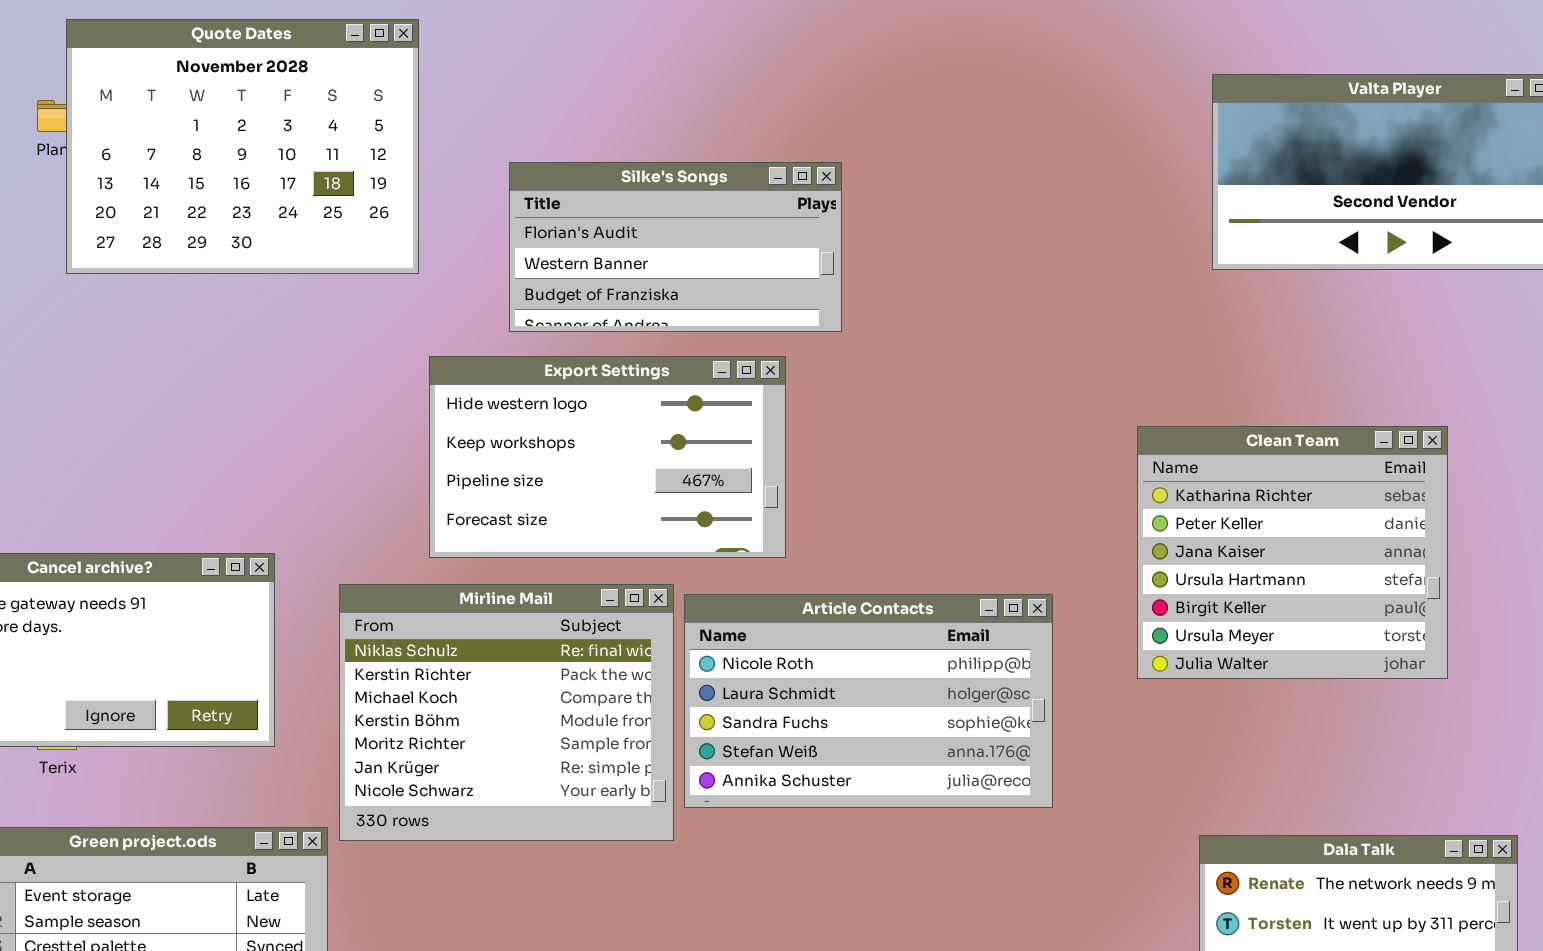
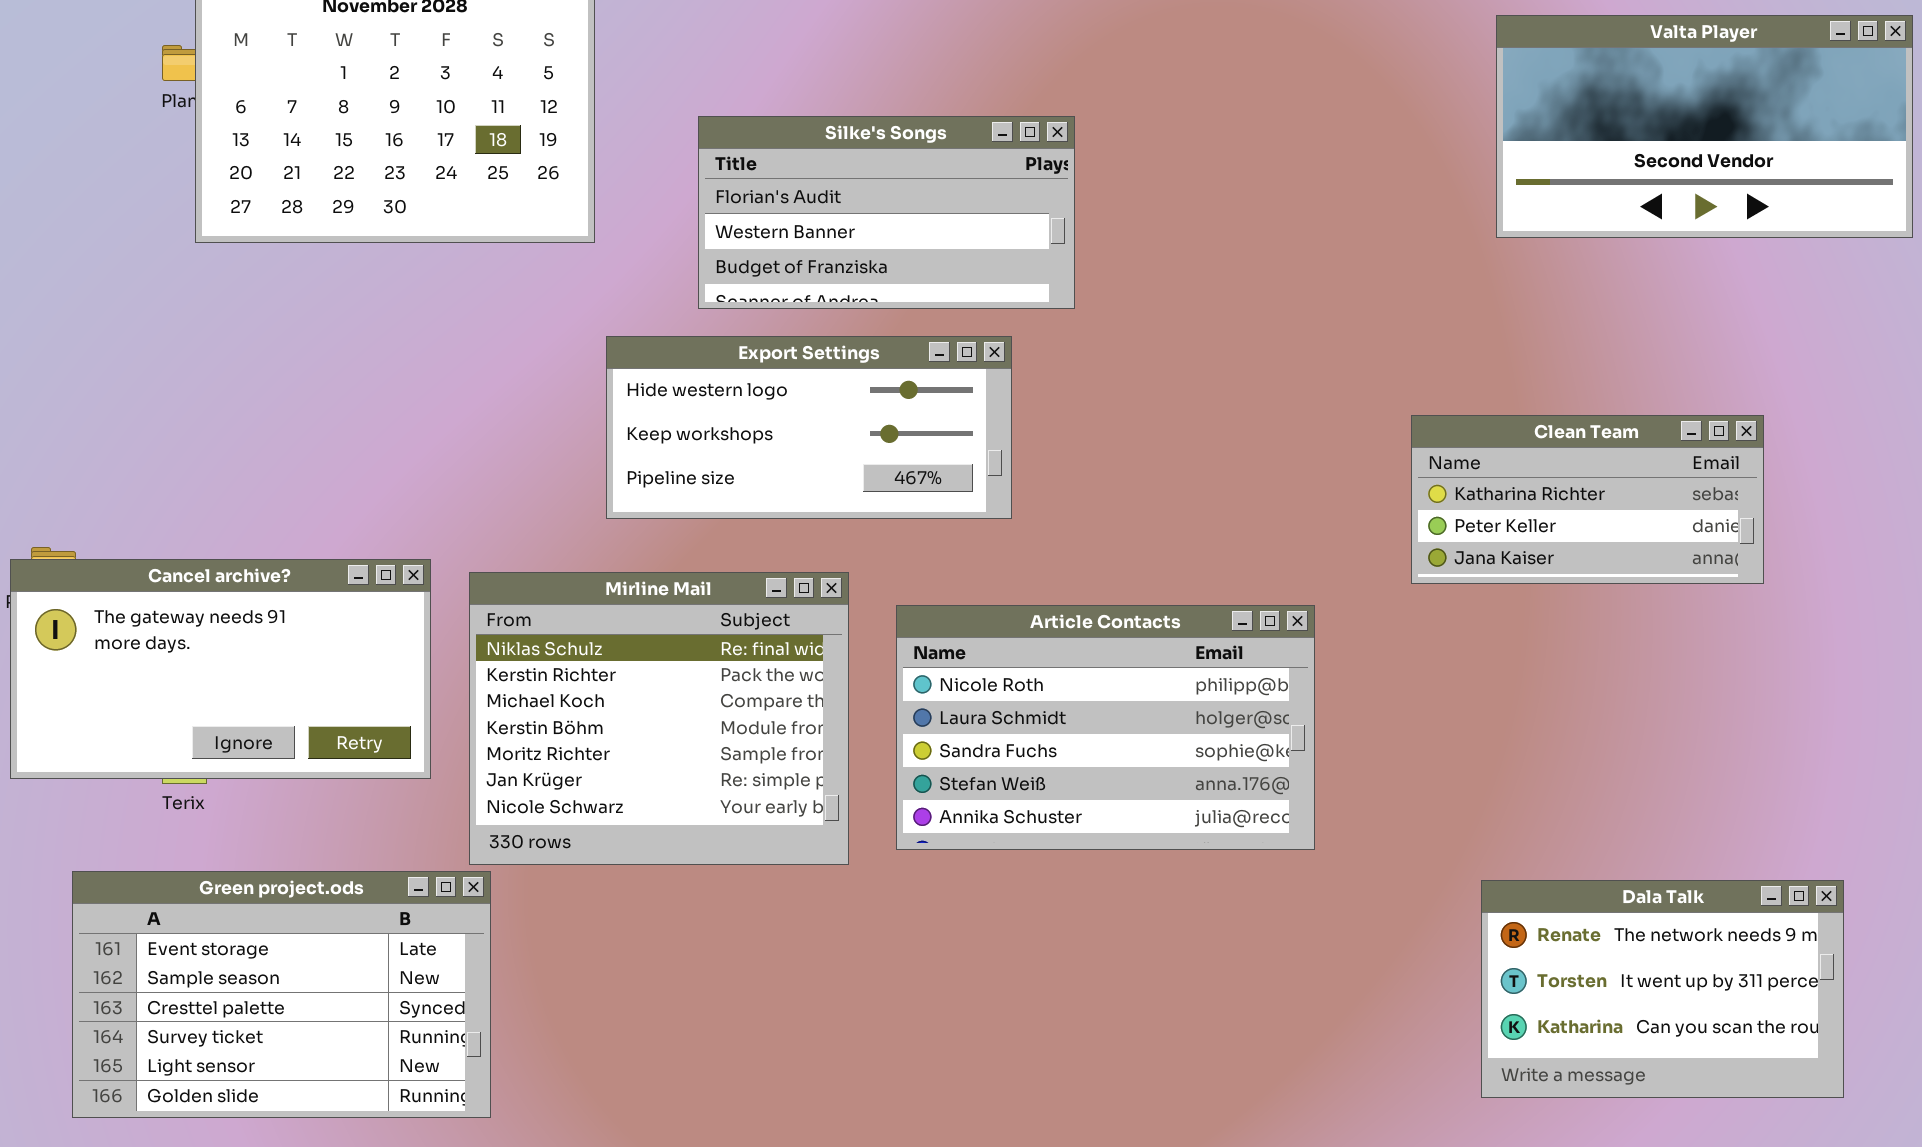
Export Settings: [429,356,786,558] -> [606,336,1012,519], resized
Clean Team: [1137,426,1448,679] -> [1411,415,1764,584], resized
Mirline Mail: [339,584,674,841] -> [469,572,849,865], moved

